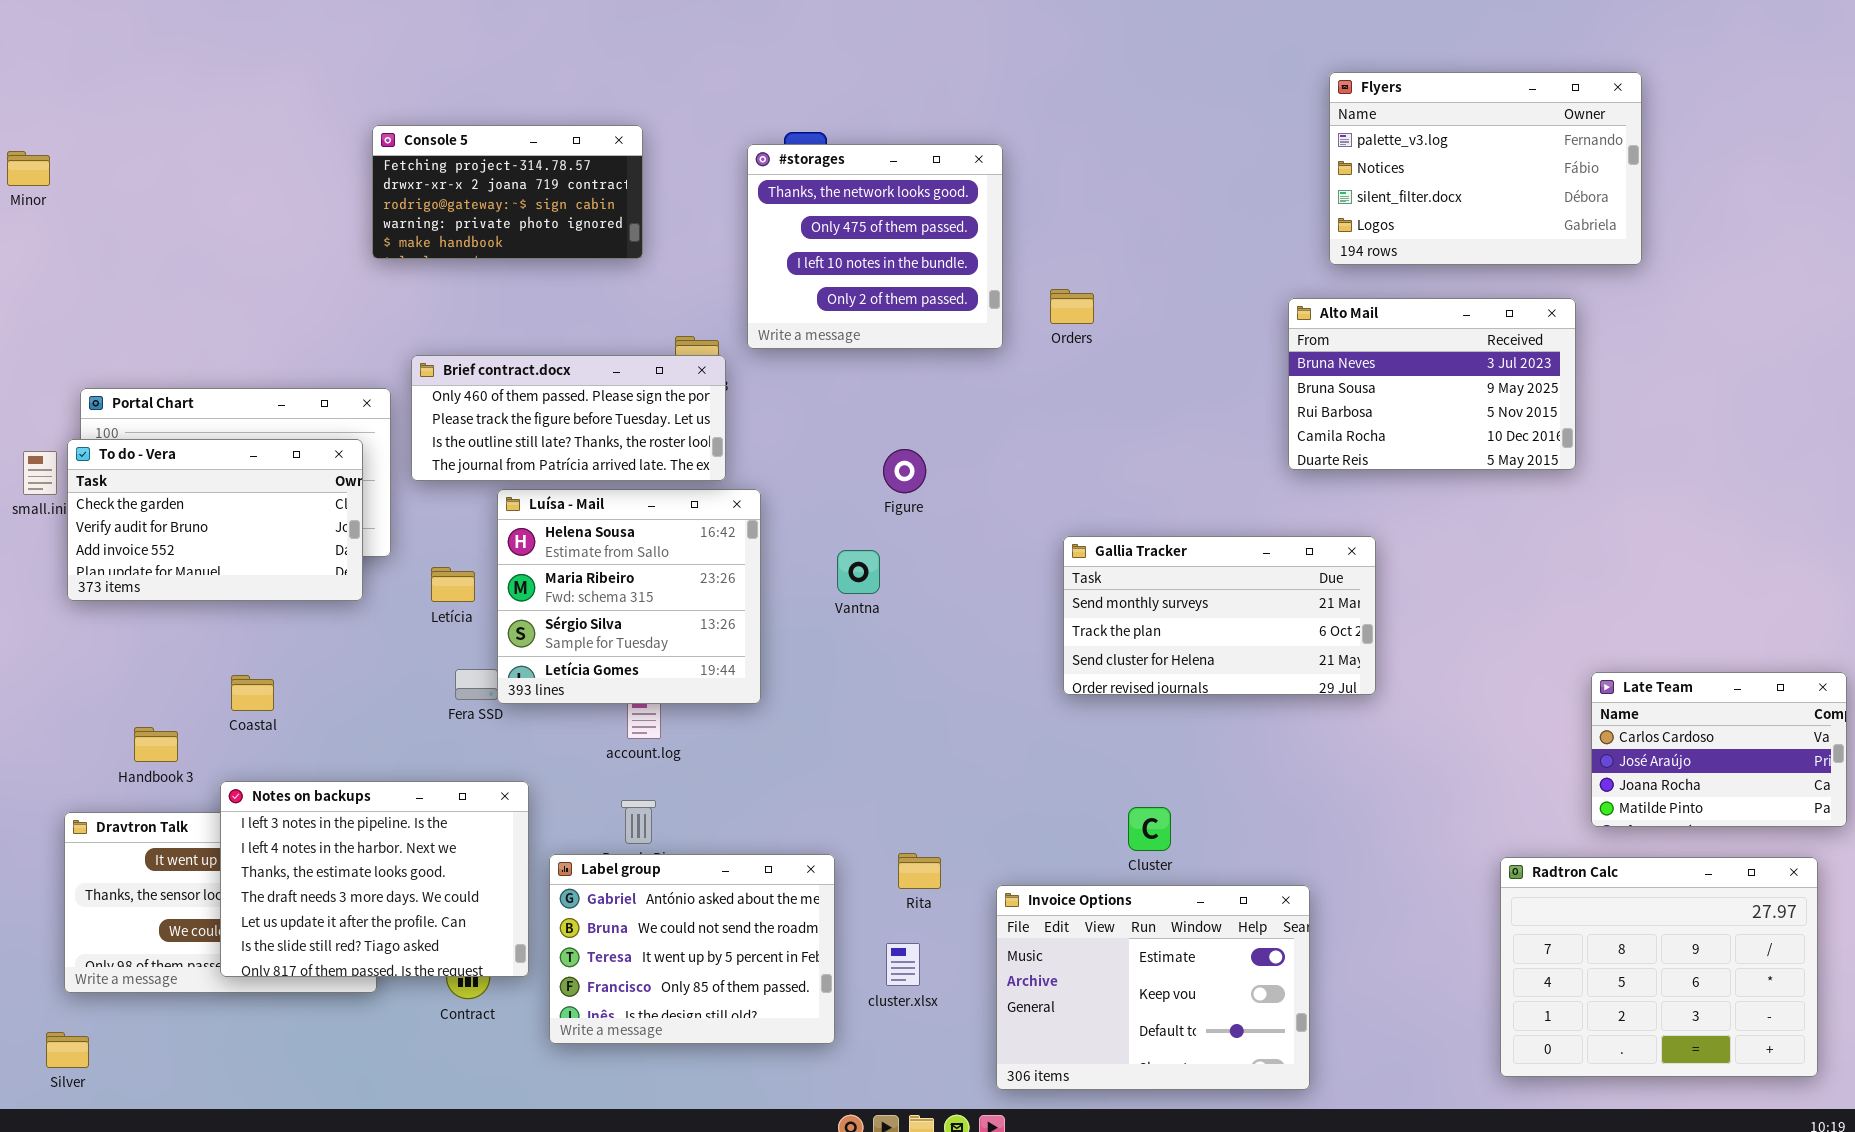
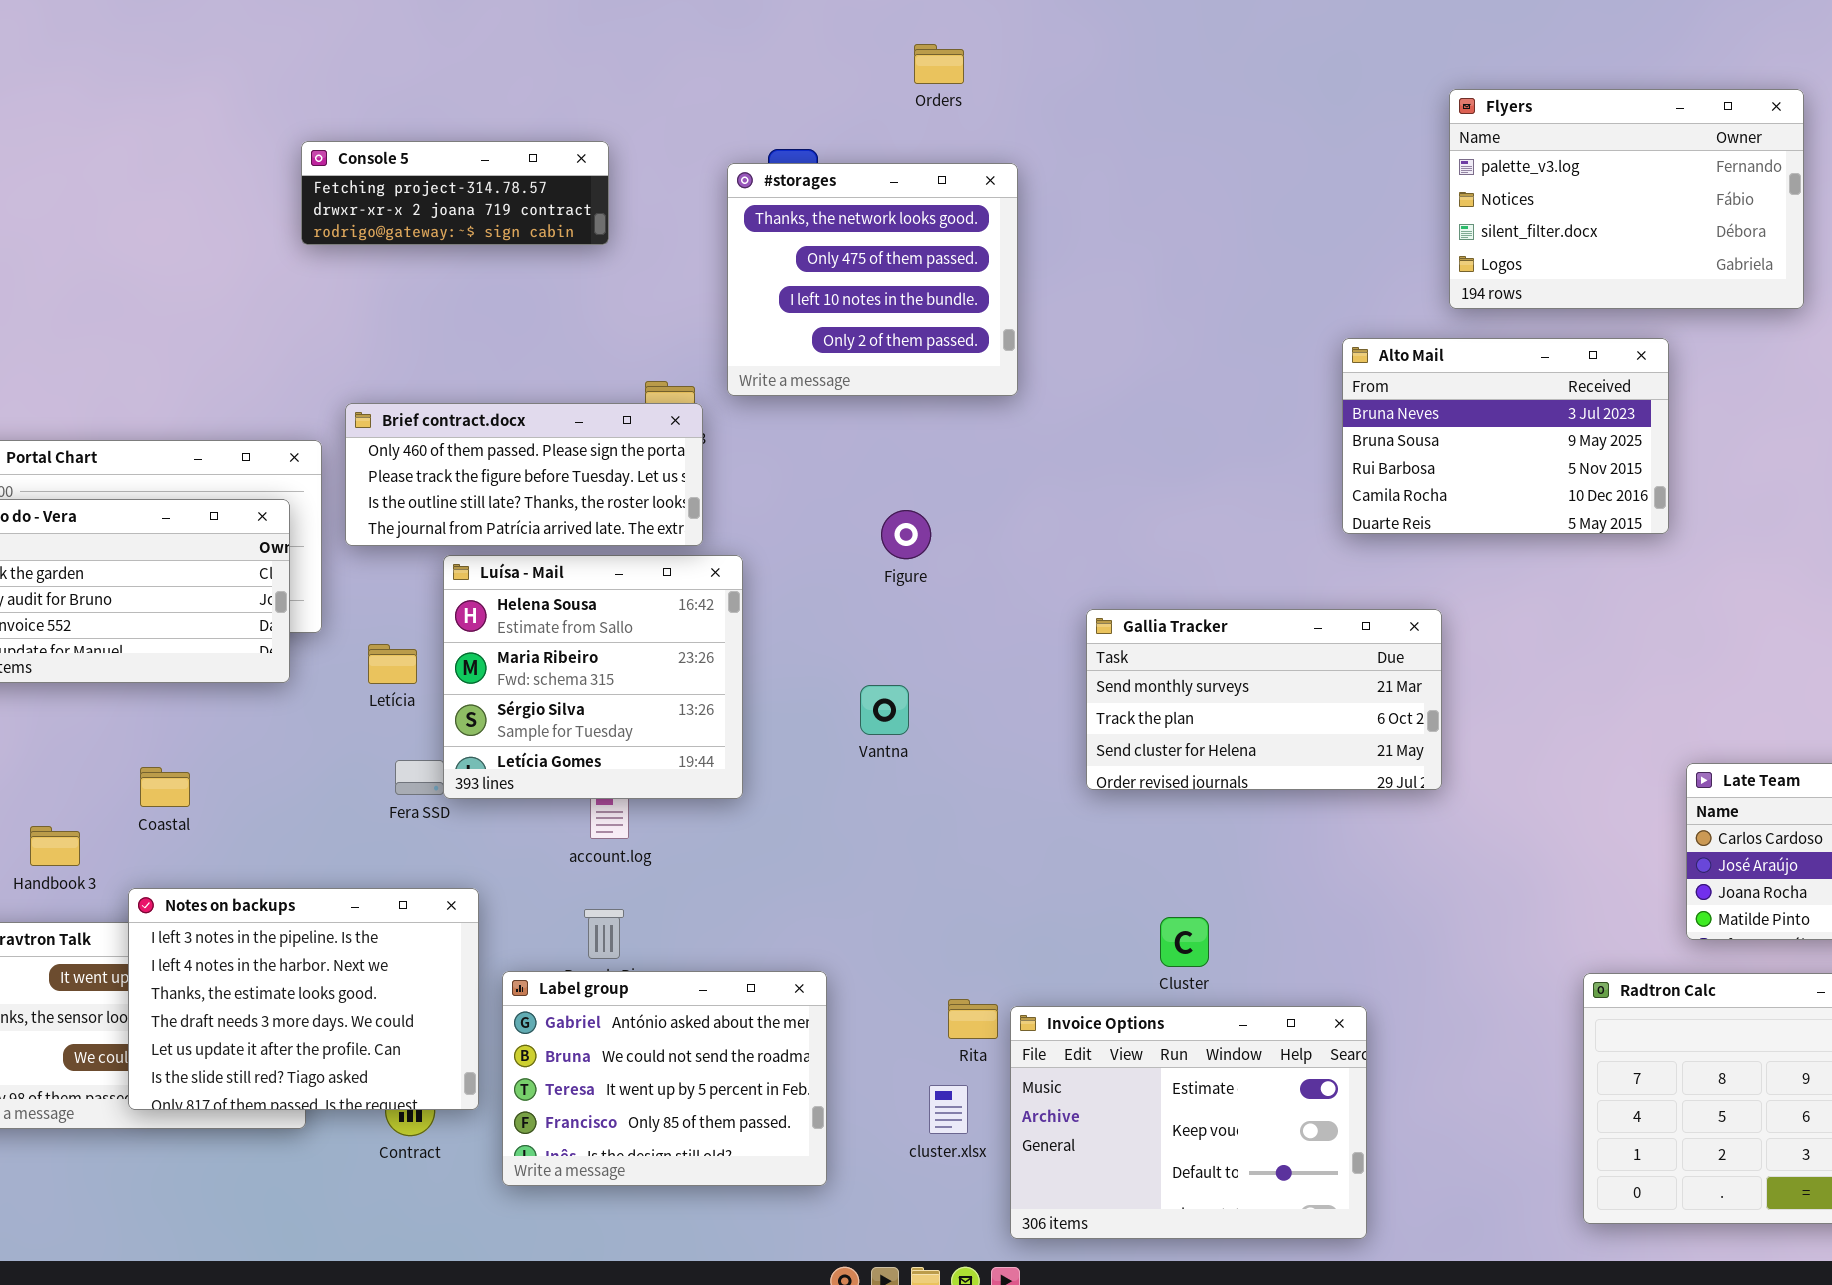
Flyers: [1329,72,1642,265] -> [1449,89,1804,309], moved
Console 5: [372,125,643,259] -> [301,141,609,245], resized
Orders: [1050,289,1094,324] -> [914,44,964,84], moved
Vantna: [837,550,880,594] -> [860,685,909,735], moved
Rita: [898,853,941,889] -> [948,999,998,1039], moved
cluster.xlsx: [886,943,920,986] -> [929,1085,968,1134], moved

